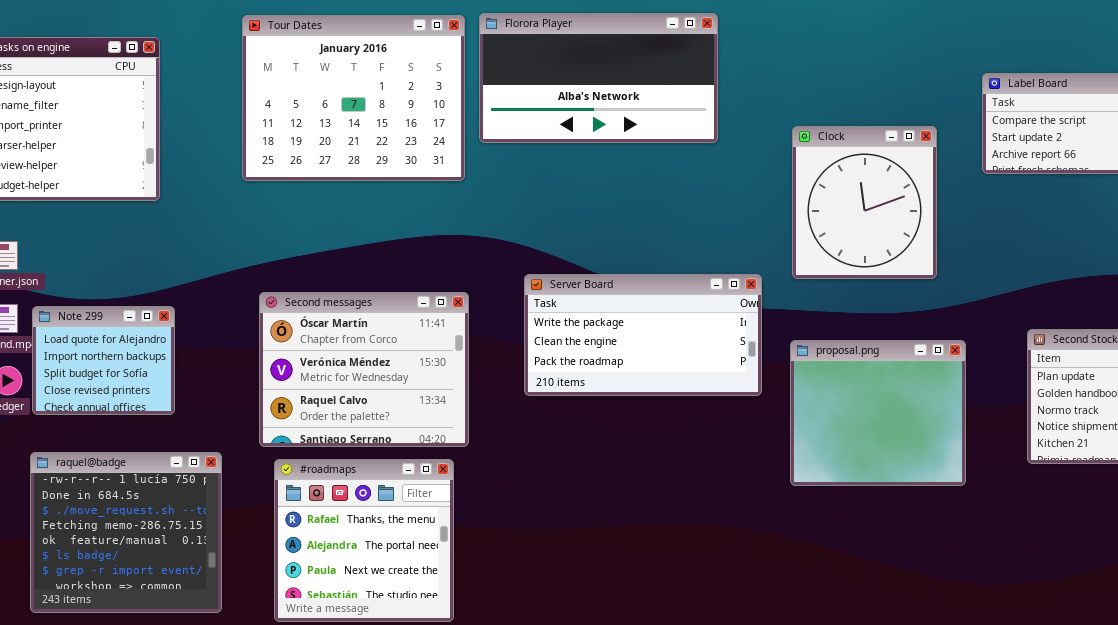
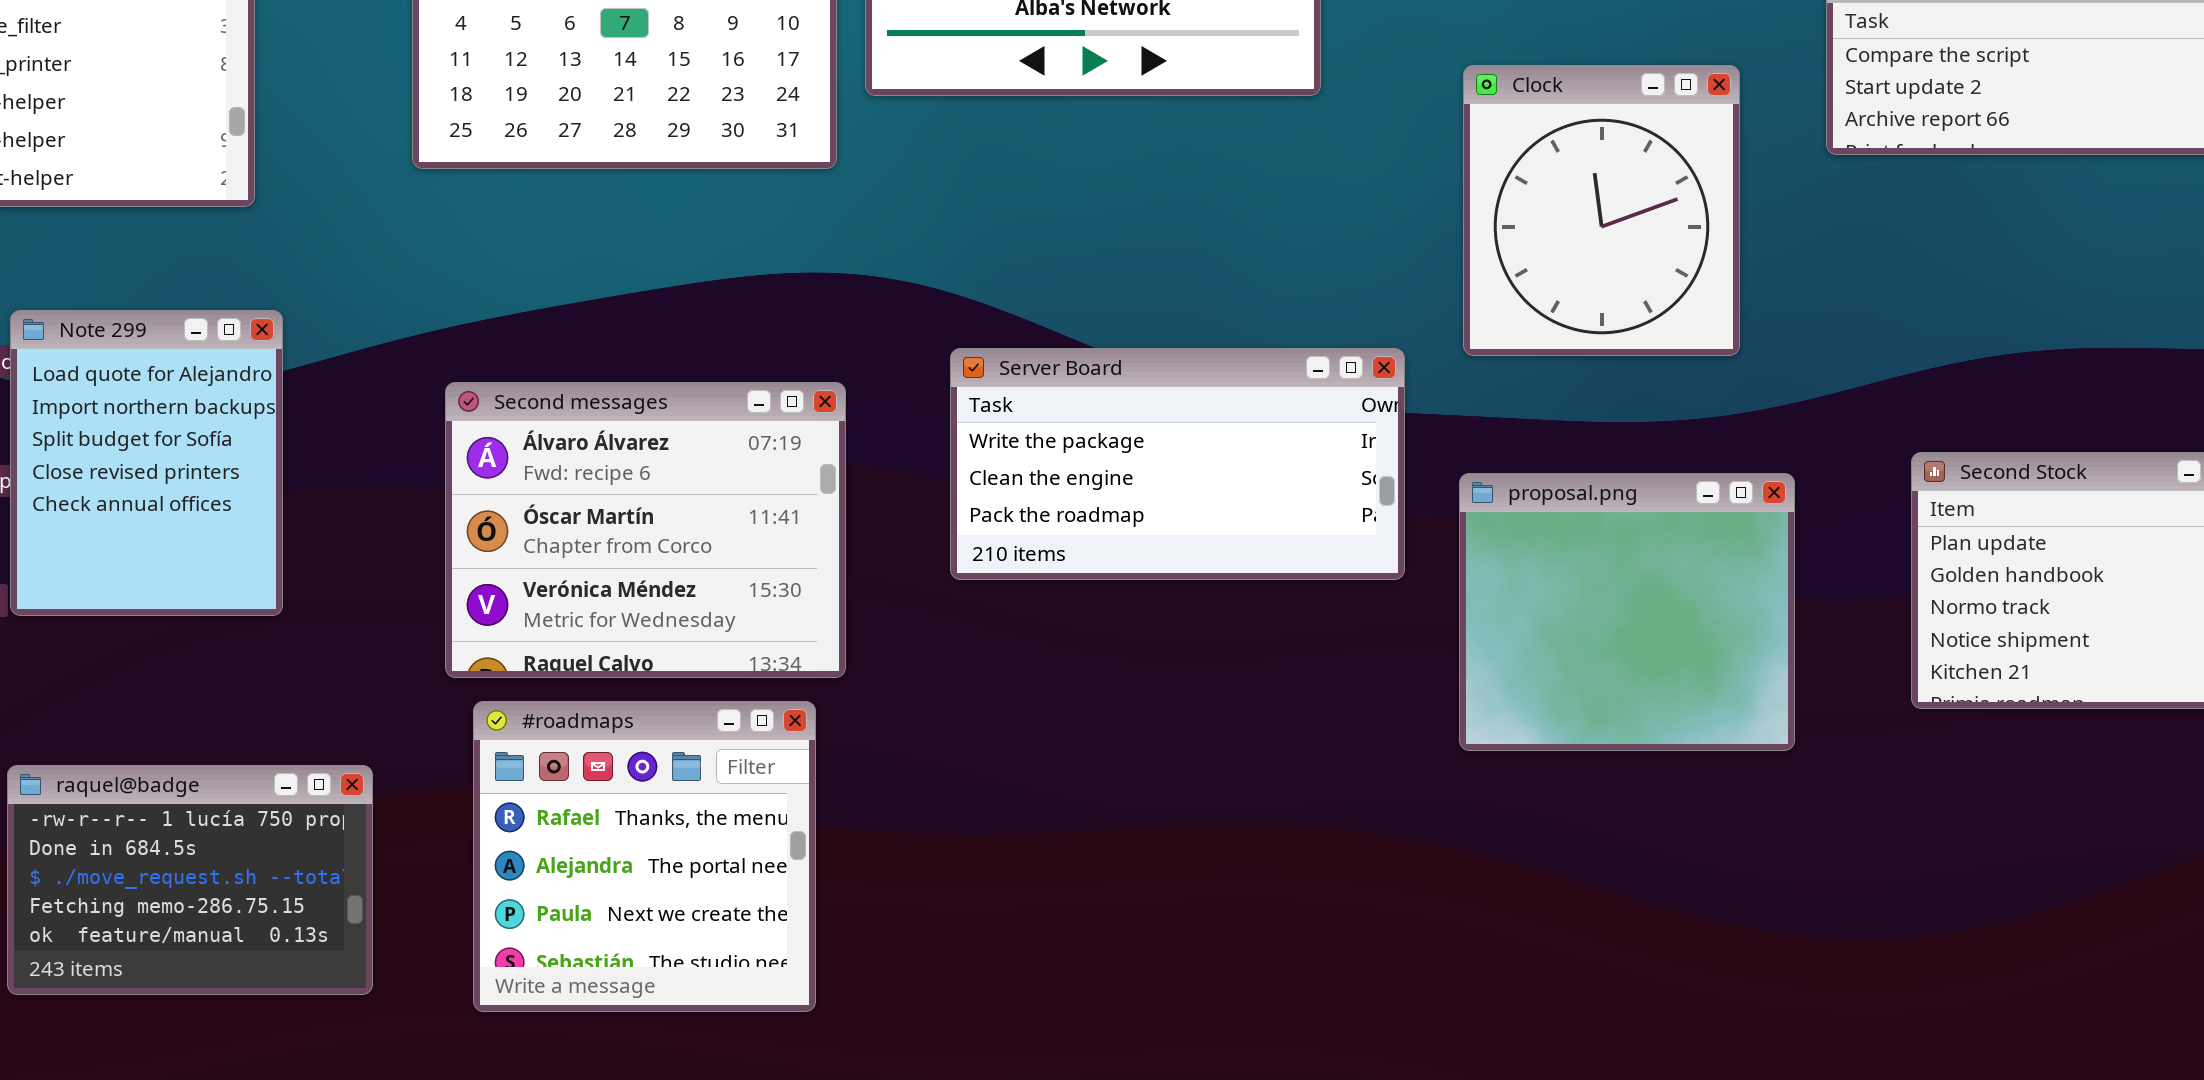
Second messages: [259,292,469,447] -> [445,382,846,678], scrolled up 1 row
Note 299: [32,306,175,415] -> [10,310,283,616], resized
raquel@badge: [30,452,222,613] -> [7,765,373,995], resized

